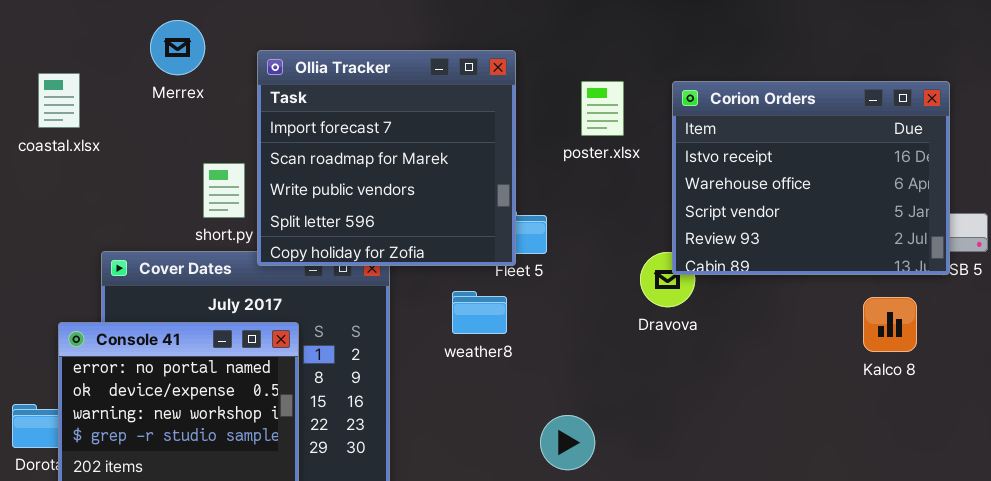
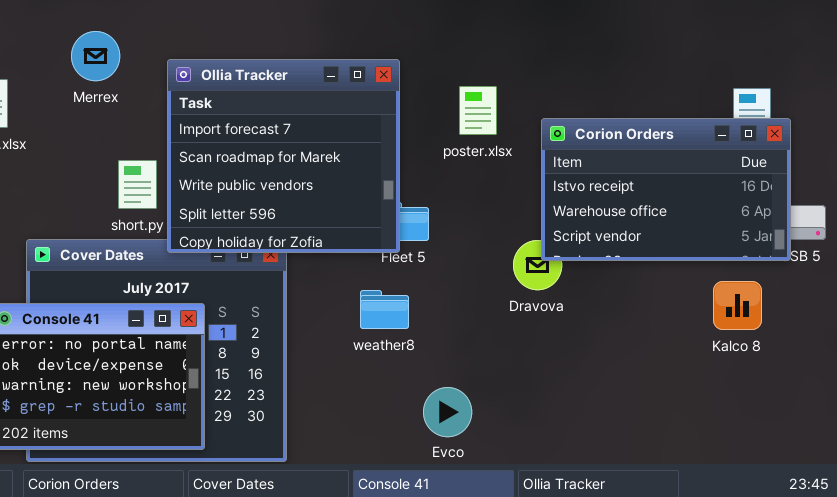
Corion Orders: [672,81,950,275] -> [541,118,791,261], resized
weather8: [452,291,507,334] -> [360,290,409,329], moved

